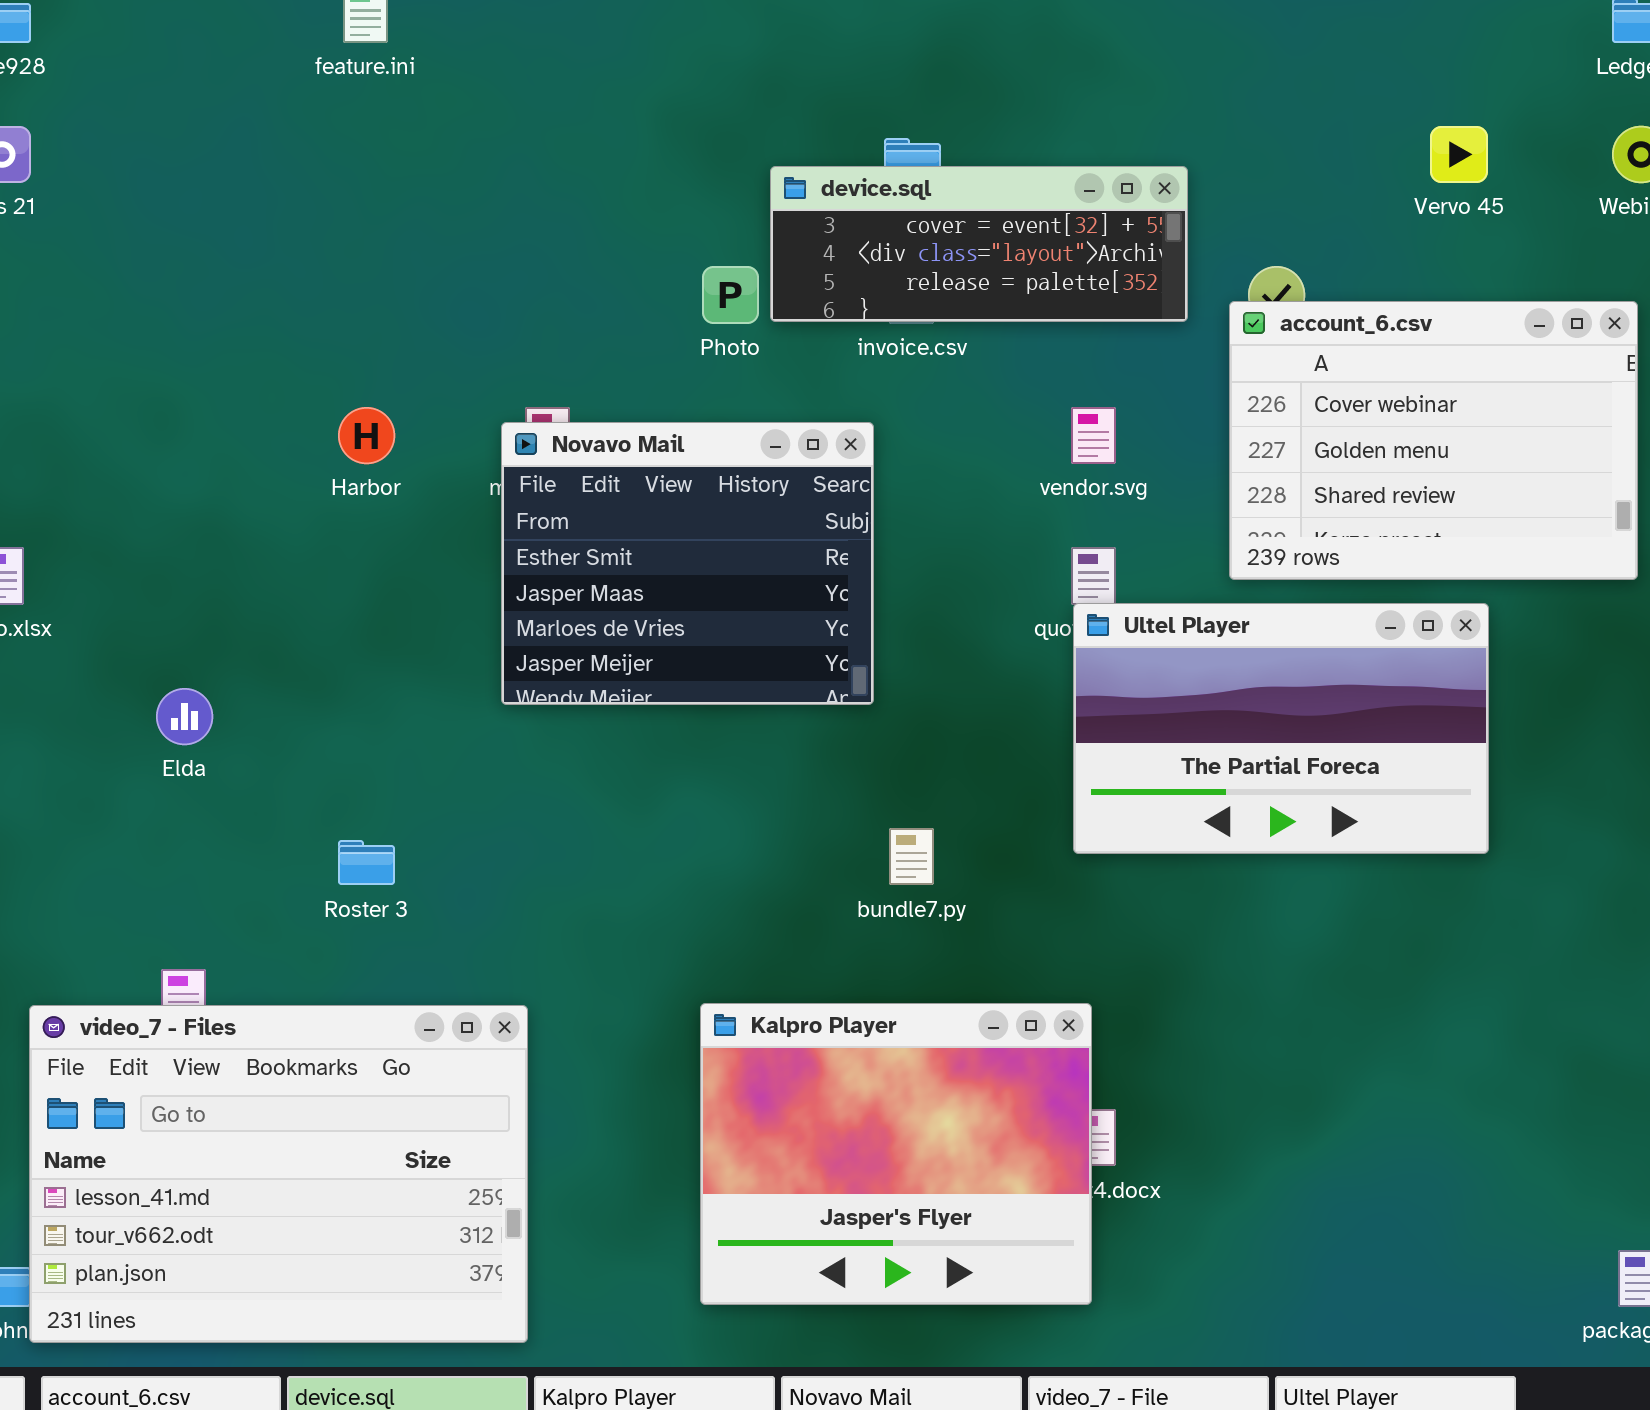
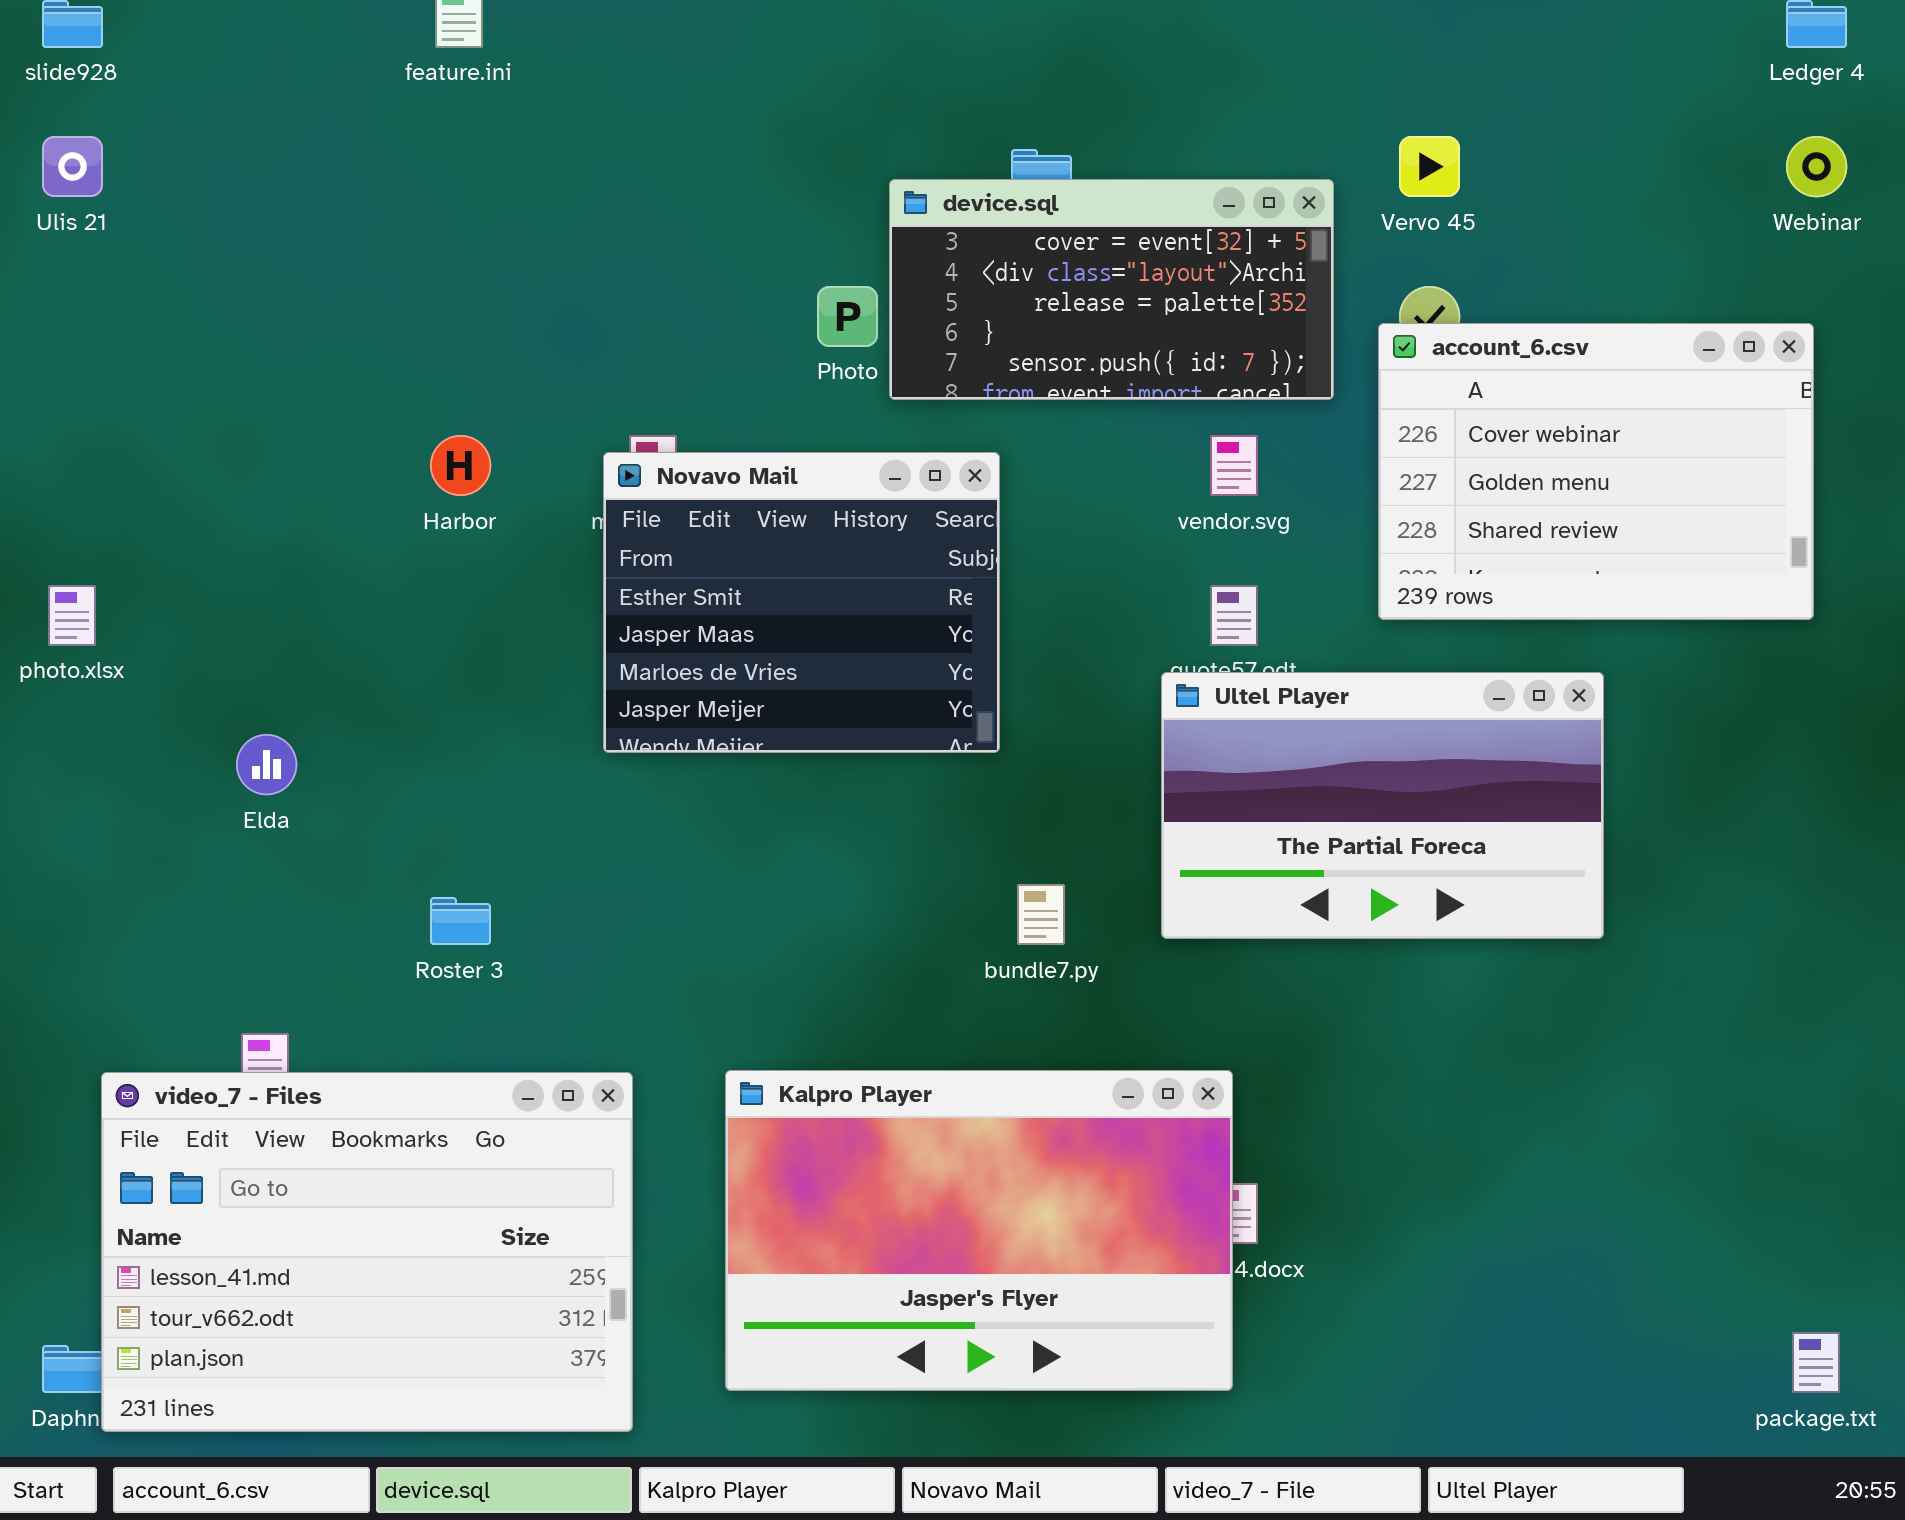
Vervo 45: [1430,126,1488,183] -> [1399,136,1460,197], moved
device.sql: [770,166,1188,322] -> [889,179,1334,400], resized
Ultel Player: [1073,603,1489,854] -> [1161,672,1604,939], moved
Kalpro Player: [700,1003,1092,1305] -> [725,1070,1233,1391], resized

